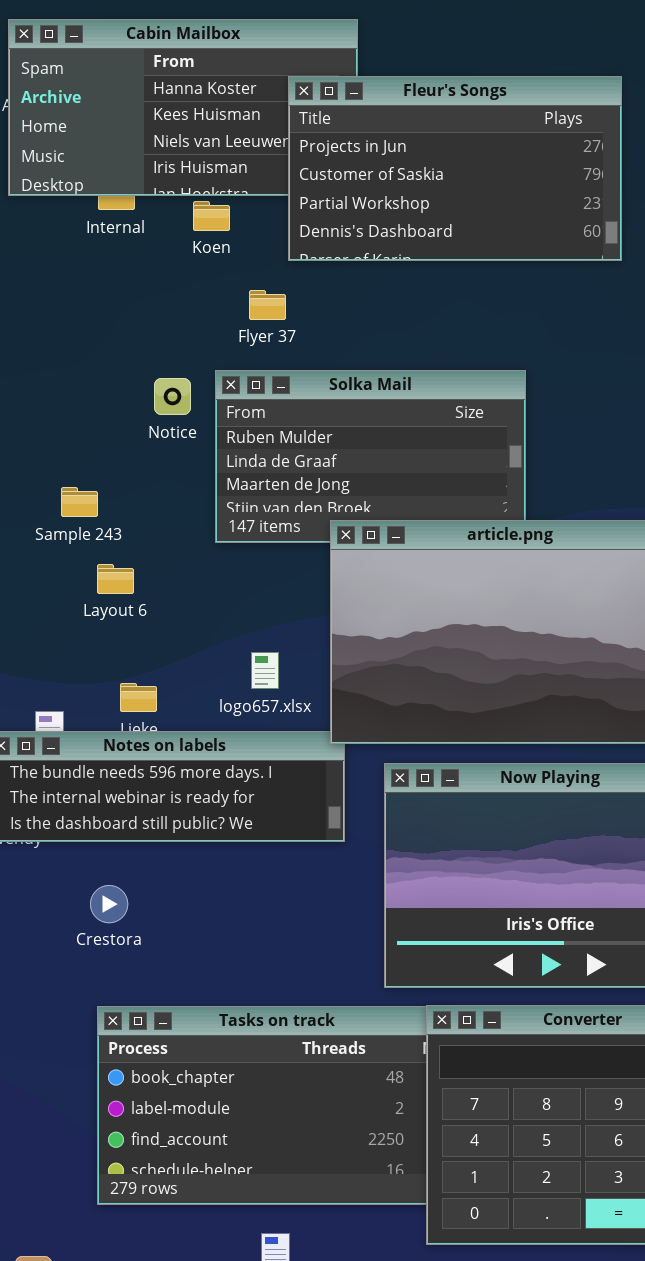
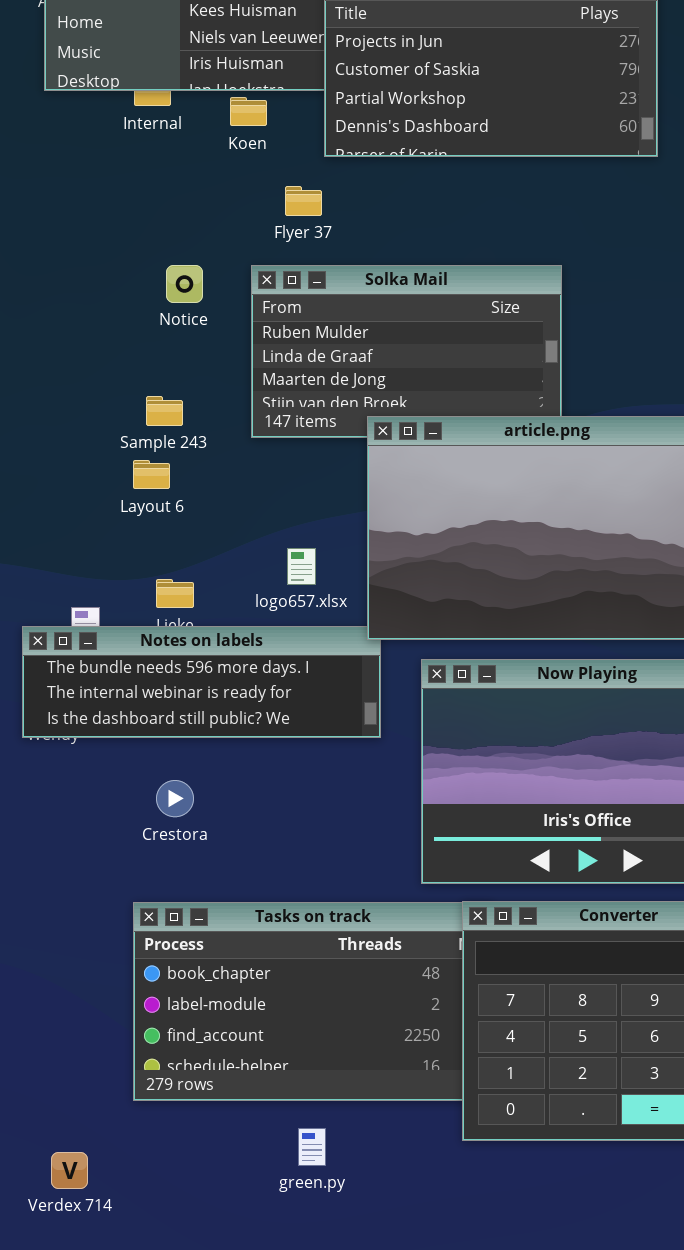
Notice: [154,378,191,415] -> [166,265,203,303], moved
Sample 243: [61,487,98,517] -> [146,396,183,426], moved
Crestora: [90,885,128,923] -> [156,780,194,817], moved

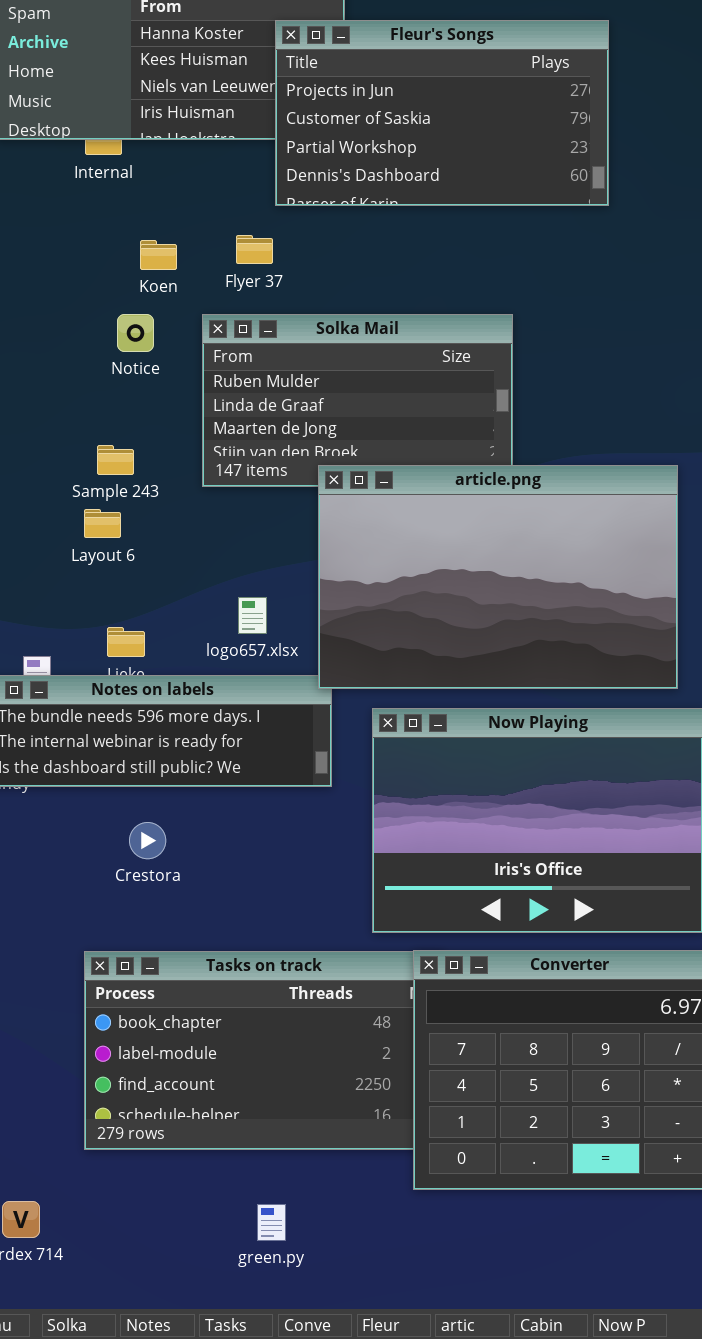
Koen: [230,97,267,126] -> [140,240,177,270], moved
Crestora: [156,780,194,817] -> [129,822,166,859], moved
green.py: [298,1128,326,1166] -> [257,1204,286,1241], moved

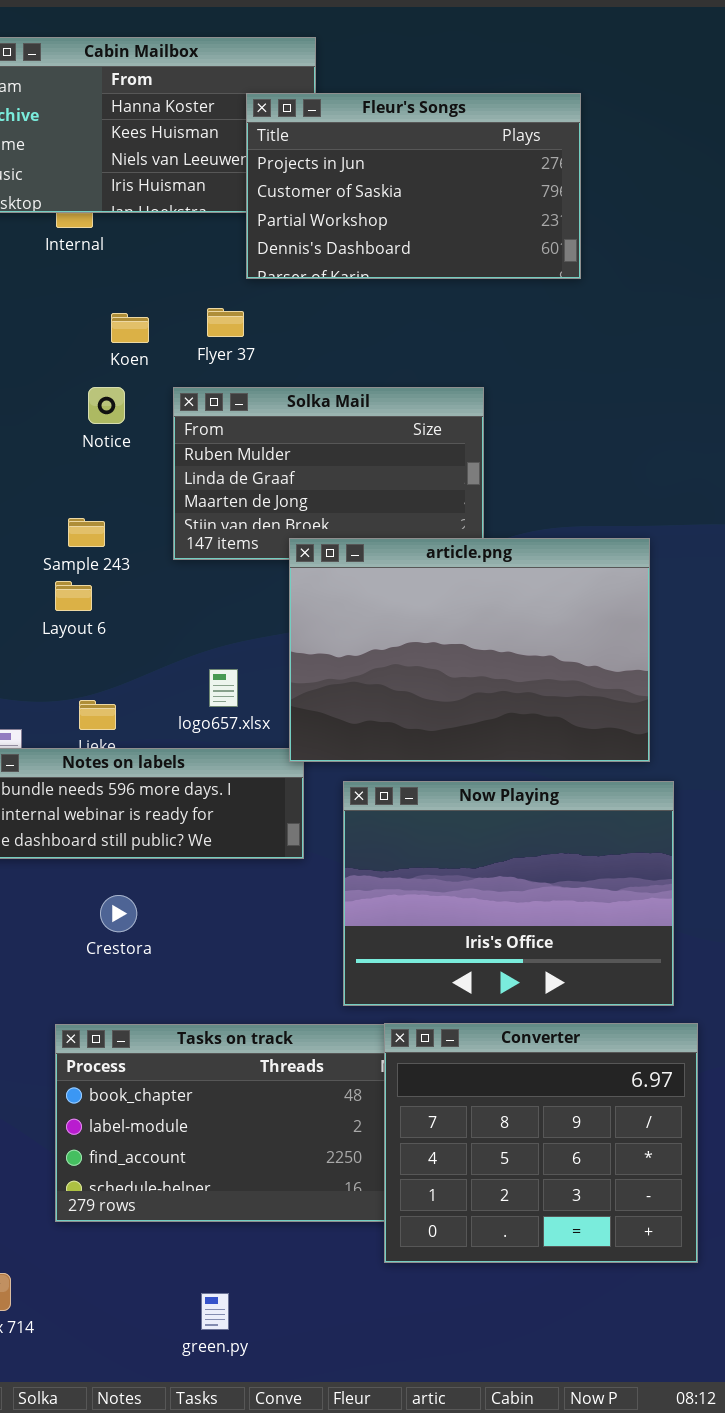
green.py: [257,1204,286,1241] -> [201,1293,229,1330], moved

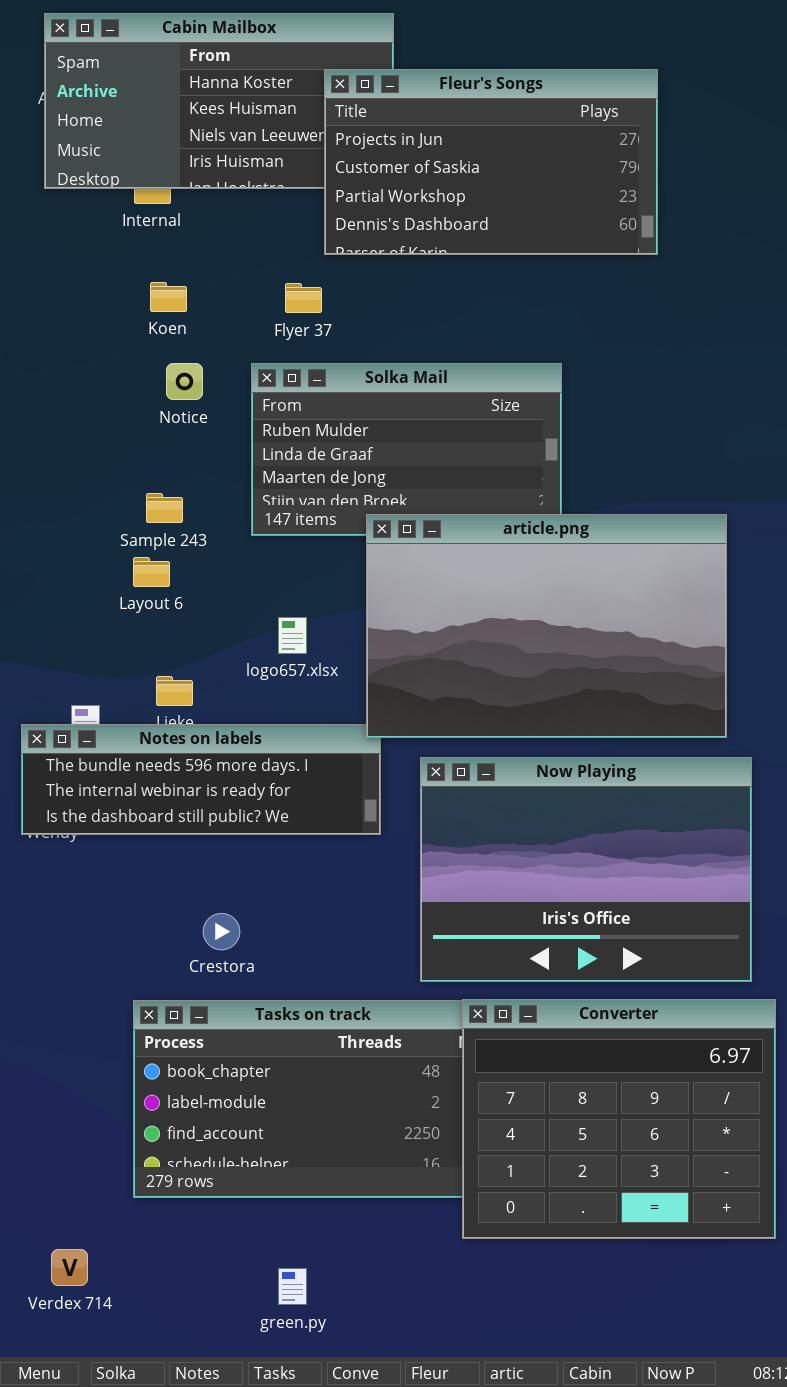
Koen: [111,313,149,343] -> [150,282,187,312], moved
logo657.xlsx: [209,669,238,707] -> [278,617,307,654], moved
Crestora: [100,895,137,932] -> [203,913,240,950], moved

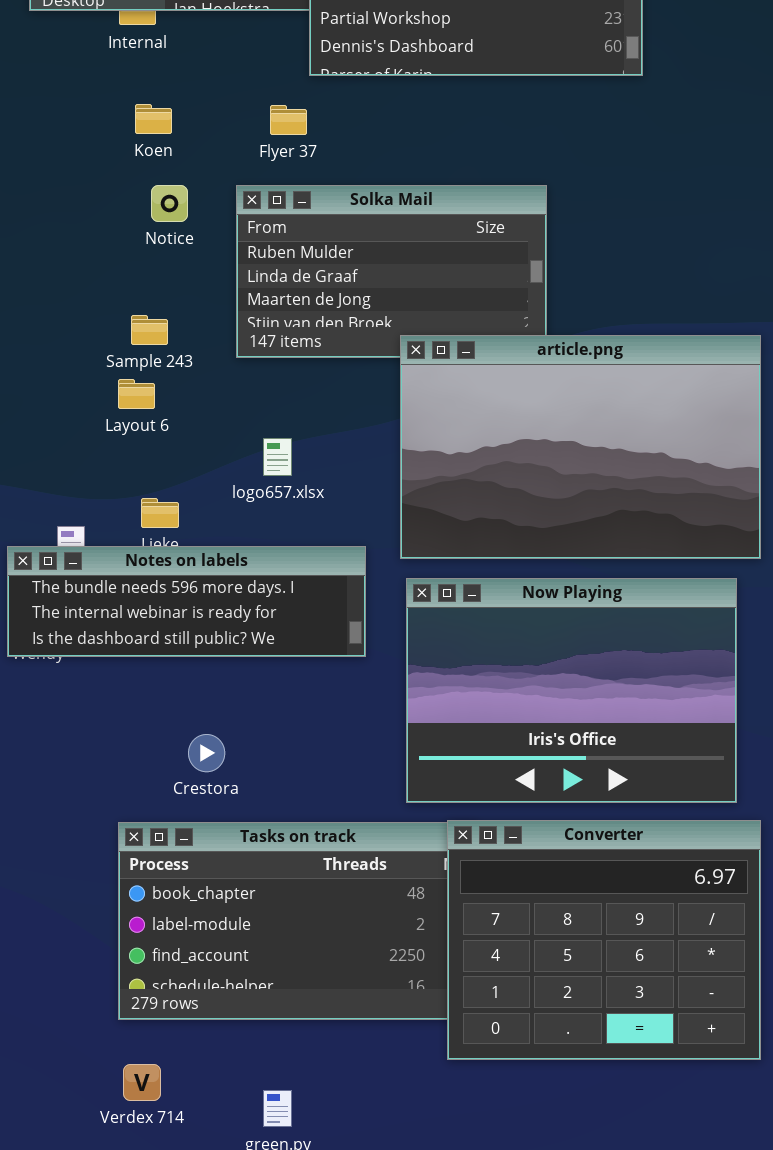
article.png: [366,514,727,738] -> [400,335,761,559], moved
Verdex 714: [51,1249,88,1286] -> [123,1064,161,1101], moved

